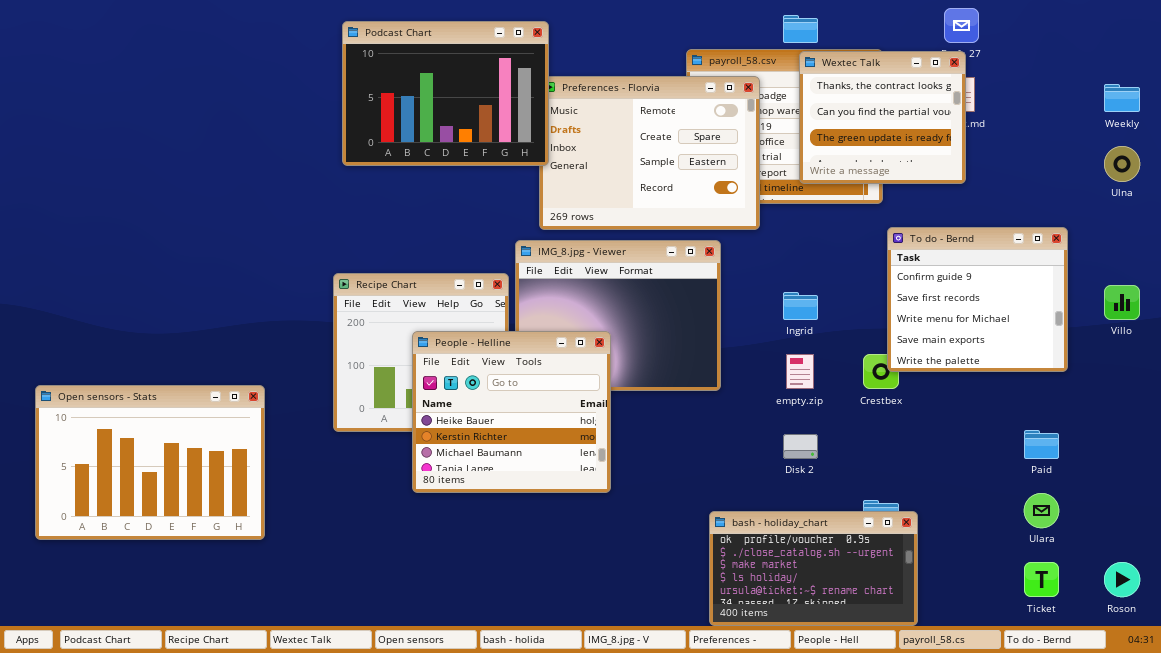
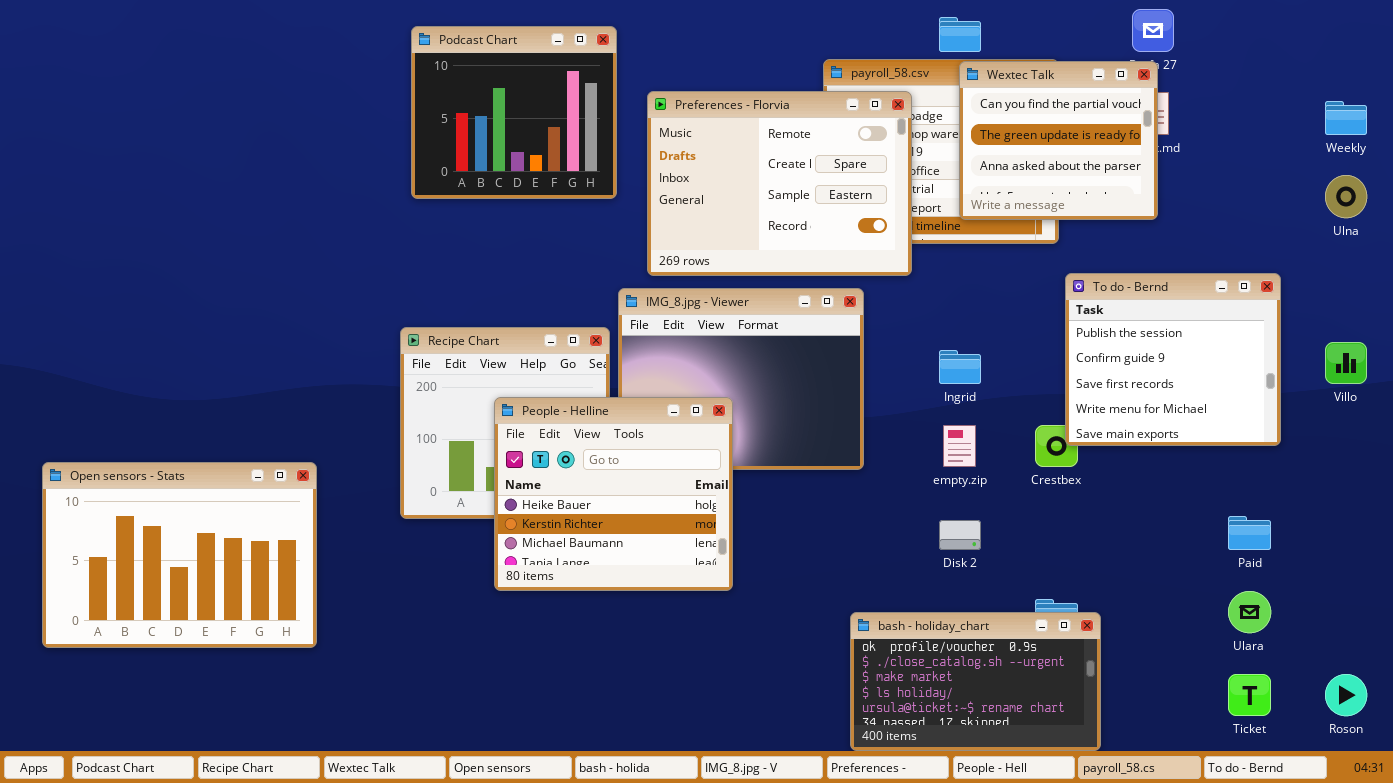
Podcast Chart: [342,21,549,166] -> [411,26,617,199], resized
Wextec Talk: [799,51,966,184] -> [959,61,1158,220], scrolled down 1 row
To do - Bernd: [887,227,1068,372] -> [1065,273,1281,446], scrolled up 1 row

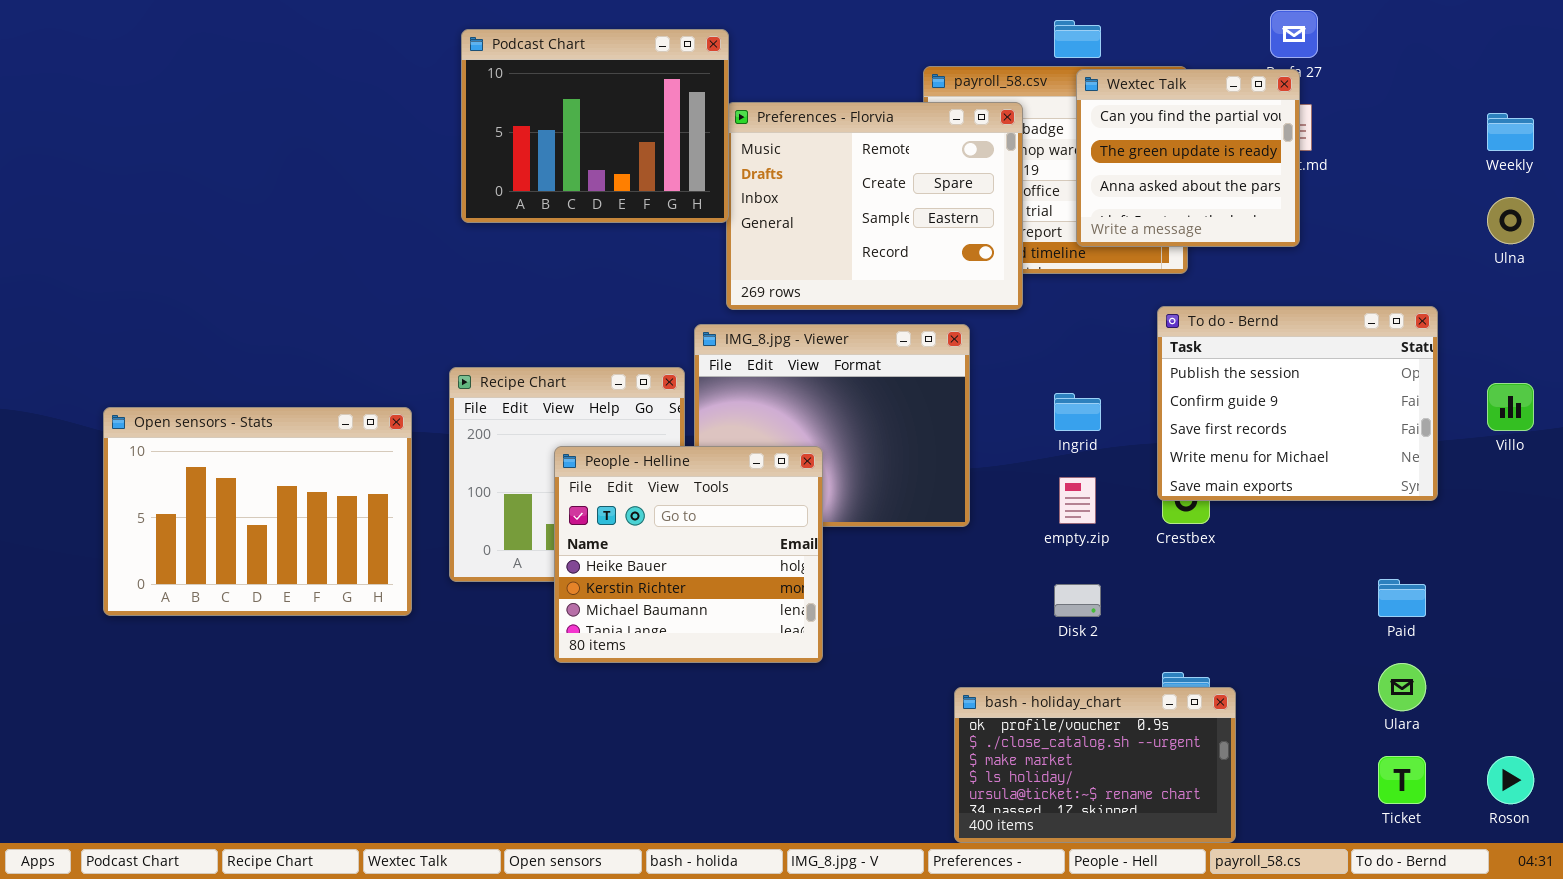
Podcast Chart: [411,26,617,199] -> [461,29,729,223], resized
To do - Bernd: [1065,273,1281,446] -> [1157,306,1438,501], resized
Open sensors - Stats: [42,462,317,648] -> [103,407,412,616], moved

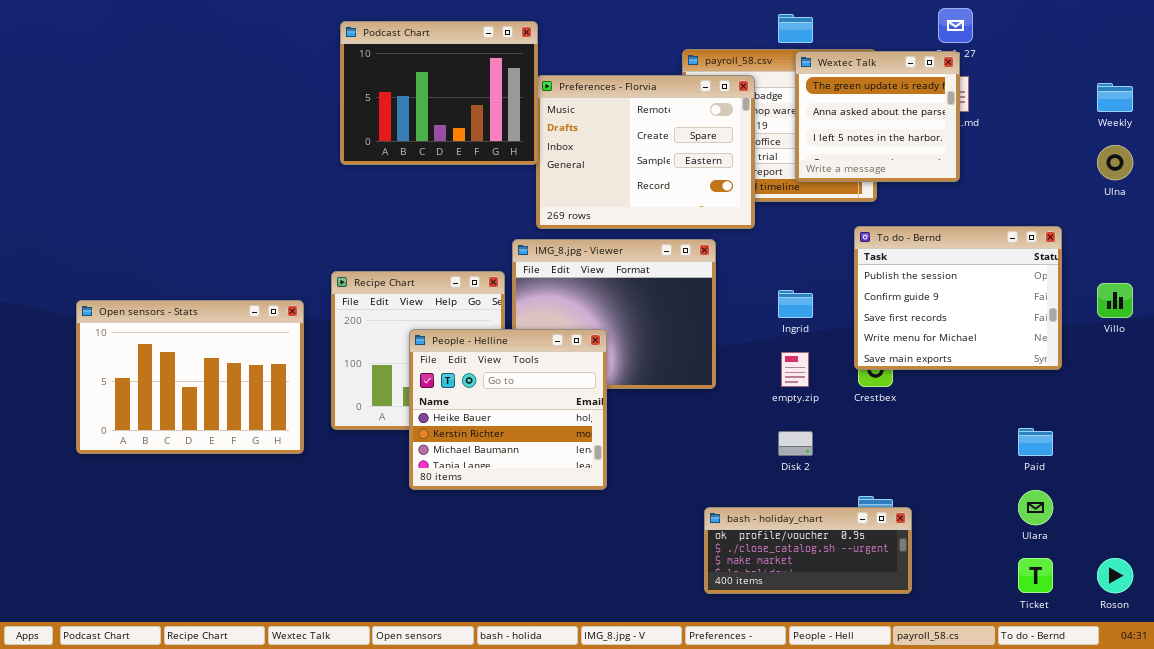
Wextec Talk: [1076,69,1300,247] -> [795,51,960,182], scrolled down 1 row
bash - holiday_chart: [954,687,1236,843] -> [704,507,912,594], resized

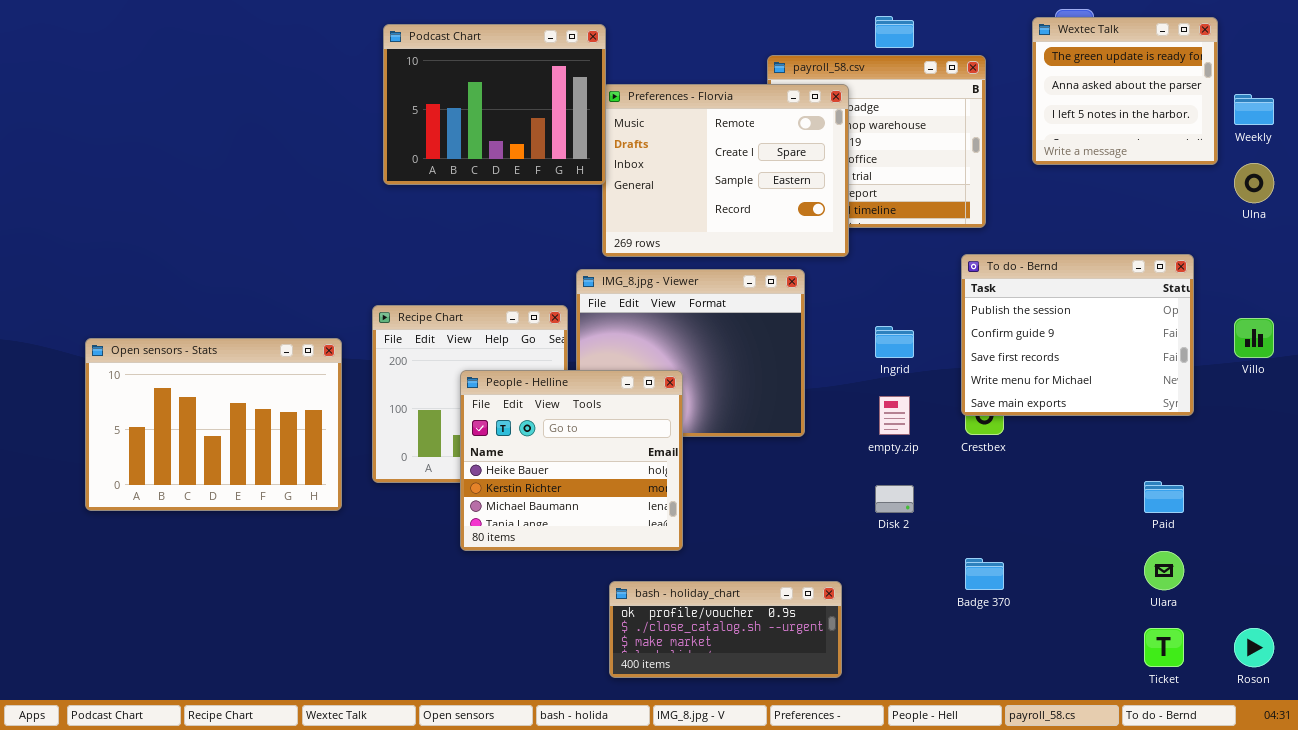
Wextec Talk: [795,51,960,182] -> [1032,17,1218,165], moved
bash - holiday_chart: [704,507,912,594] -> [609,581,842,678], moved

